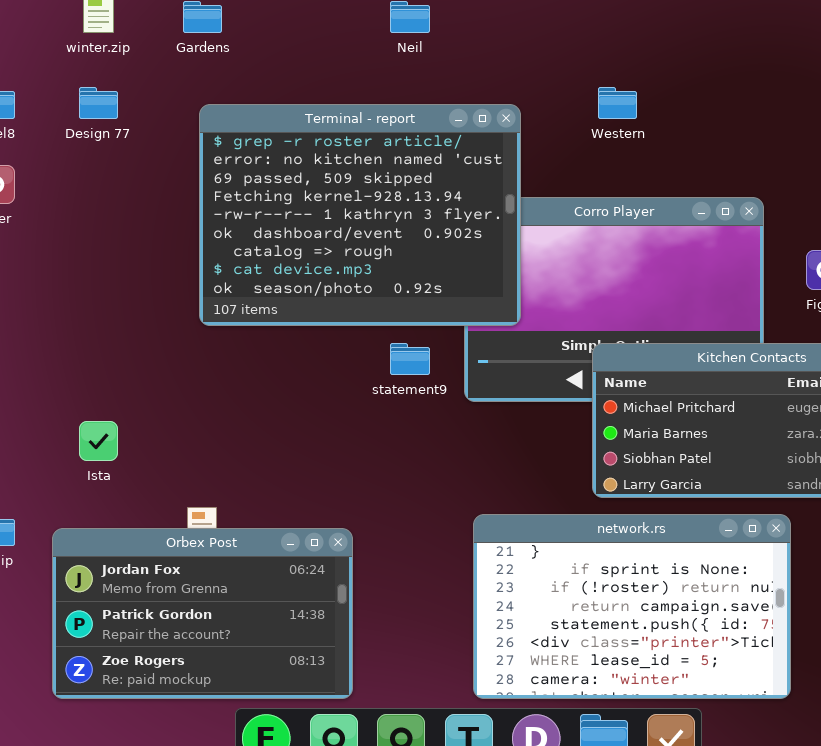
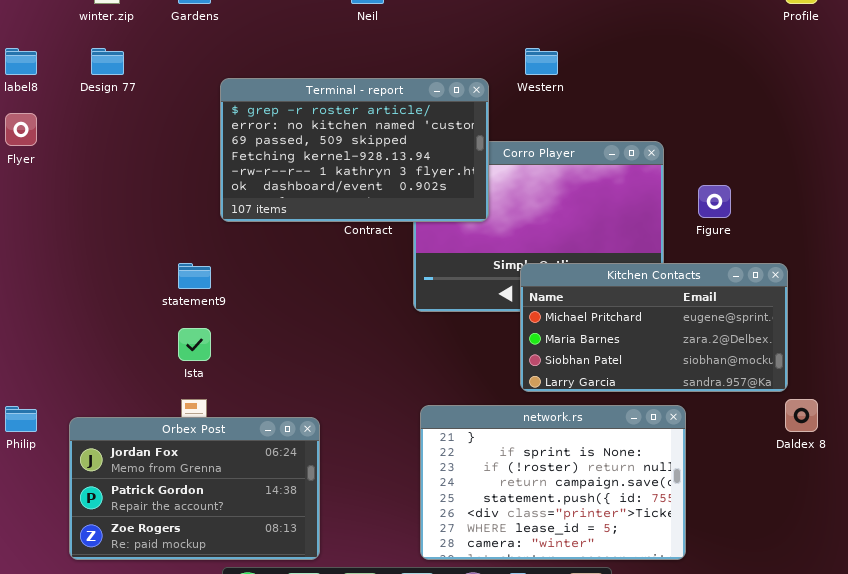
Terminal - report: [199,104,521,326] -> [220,78,489,222], moved, resized
statement9: [390,343,430,375] -> [178,263,211,289], moved
Ista: [79,421,118,461] -> [178,328,211,361], moved

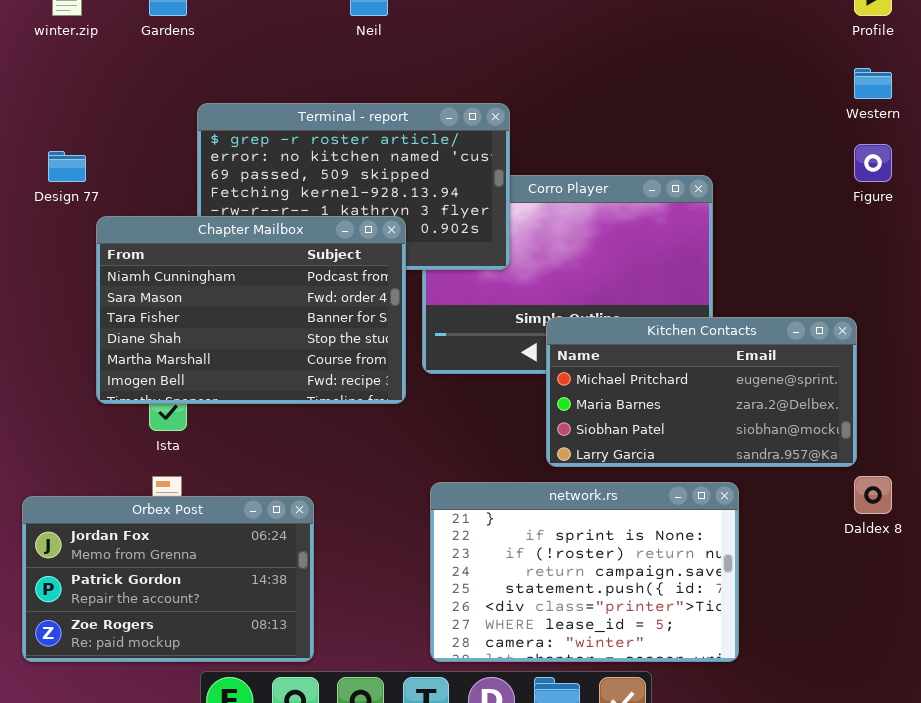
Design 77: [91,48,124,75] -> [48,151,86,182], moved
Western: [525,48,558,75] -> [854,68,892,99], moved
Chapter Mailbox: none -> [96,216,406,404], opened
Figure: [698,185,731,218] -> [854,144,892,182], moved

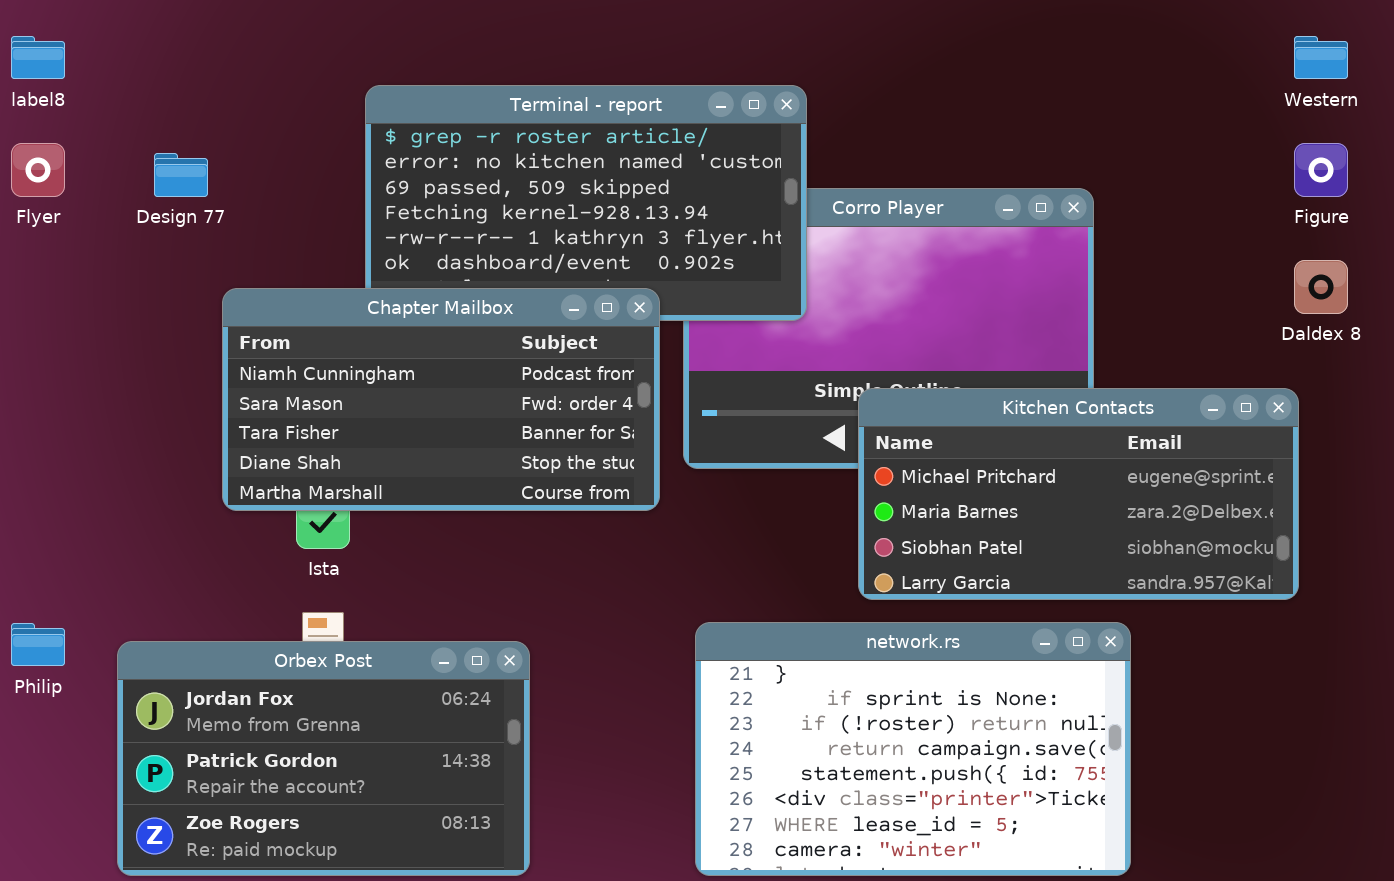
Chapter Mailbox: [96,216,406,404] -> [222,288,660,511], resized
Daldex 8: [854,476,892,514] -> [1294,260,1348,314], moved

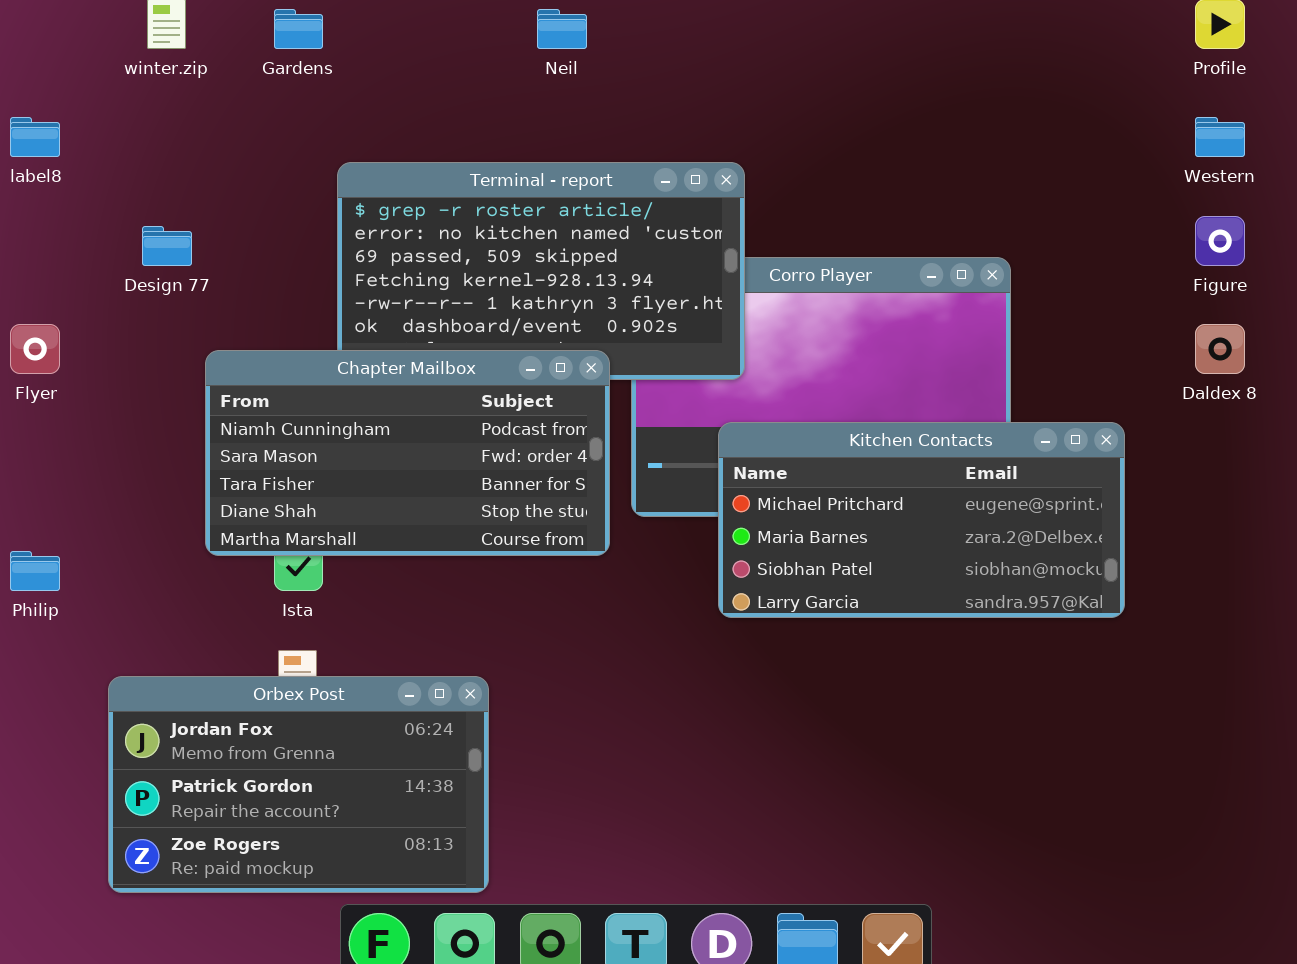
Flyer: [11,143,65,197] -> [10,324,60,374], moved
Kitchen Contacts: [858,388,1299,600] -> [718,422,1125,618], moved
network.rs: [695,622,1131,876] -> none, closed
Philip: [11,623,65,666] -> [10,551,60,591], moved

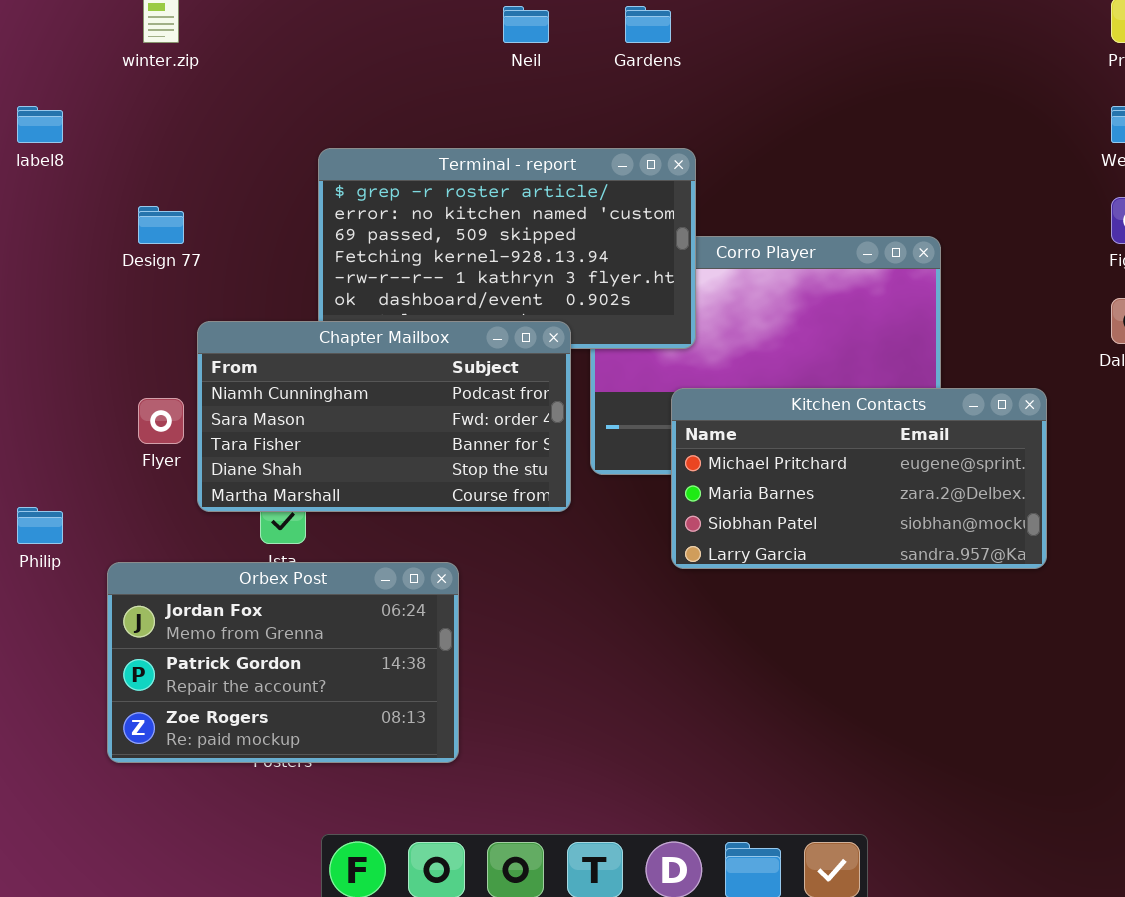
Gardens: [274,9,323,49] -> [625,6,671,43], moved
Flyer: [10,324,60,374] -> [138,398,184,444], moved
Orbex Post: [108,676,489,893] -> [107,562,459,763], moved

